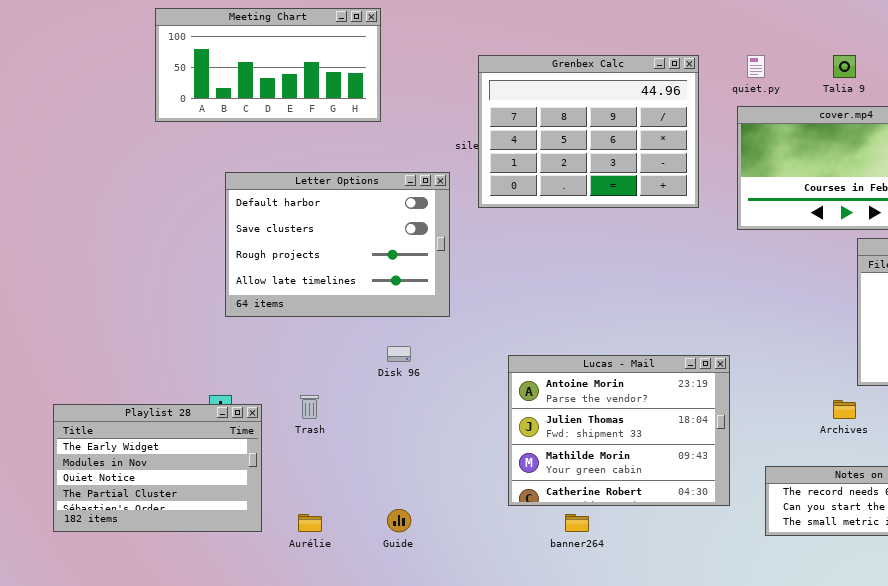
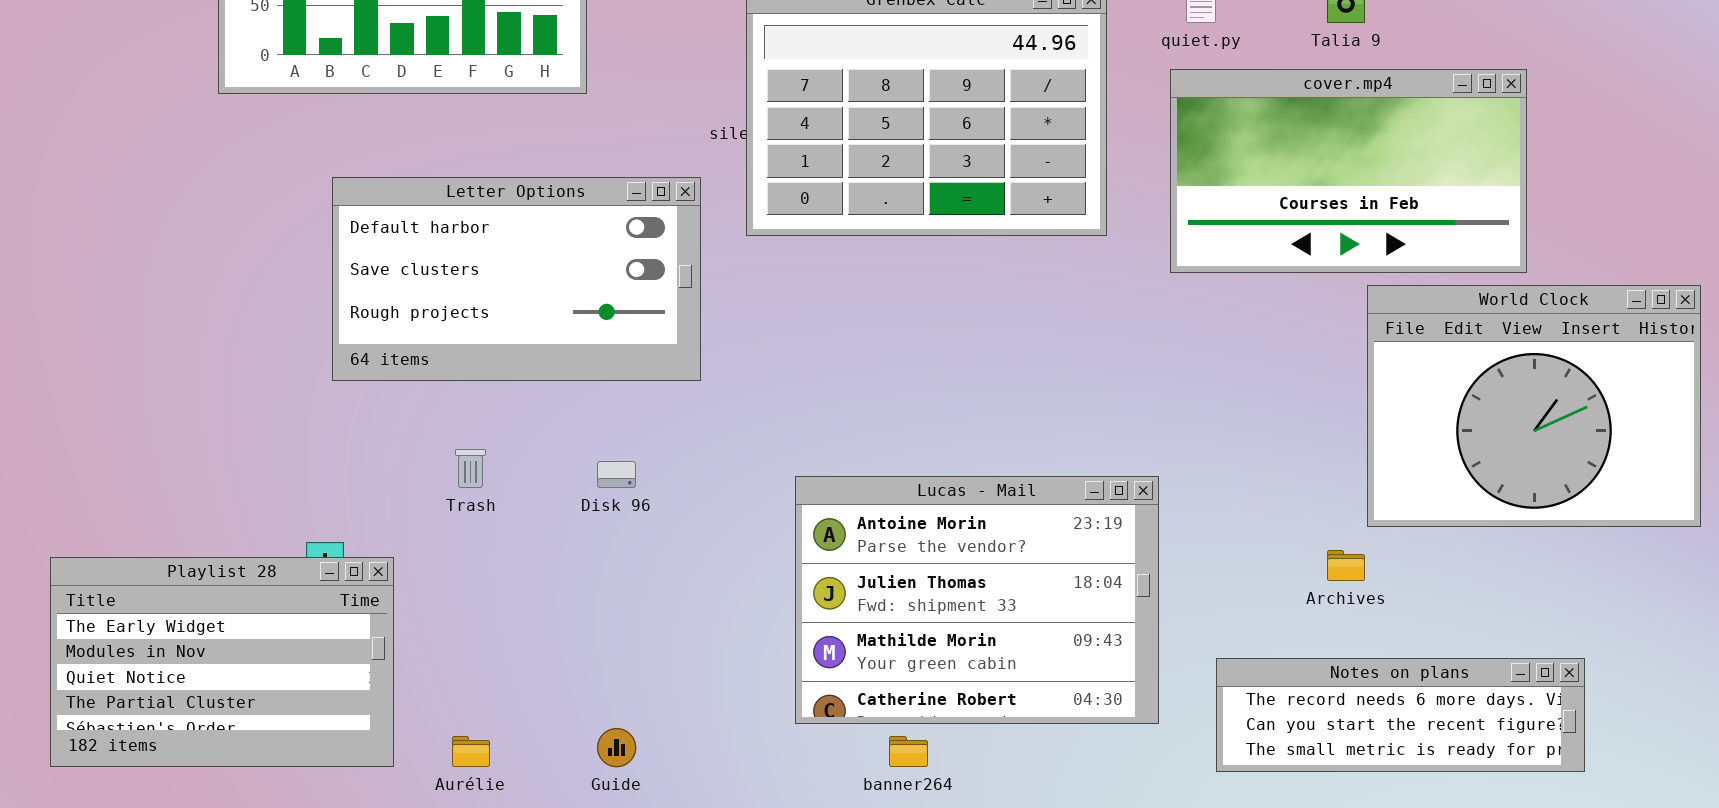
Letter Options: [225,172,450,317] -> [332,177,701,381], resized
Trash: [300,395,319,419] -> [455,449,486,488], moved

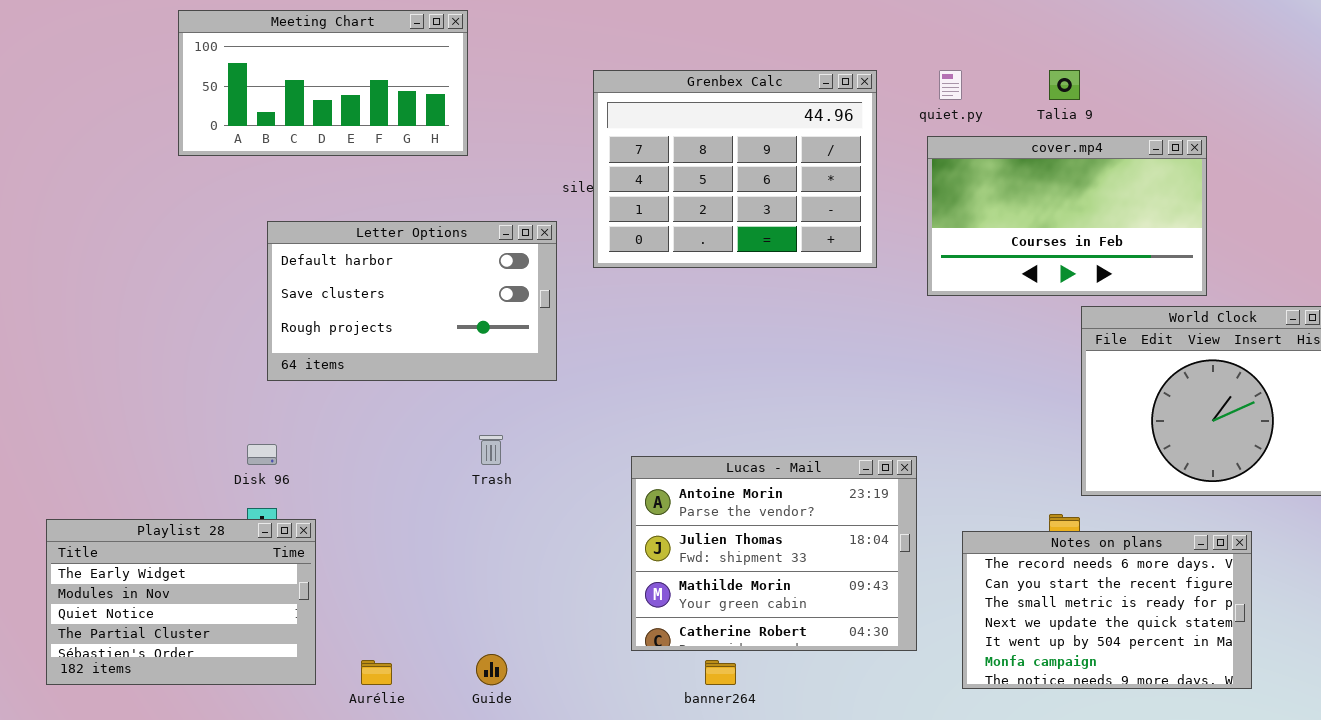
Trash: [455,449,486,488] -> [479,435,503,465], moved
Disk 96: [597,461,636,488] -> [247,444,277,465], moved
Notes on plans: [1216,658,1585,772] -> [962,531,1252,689], resized

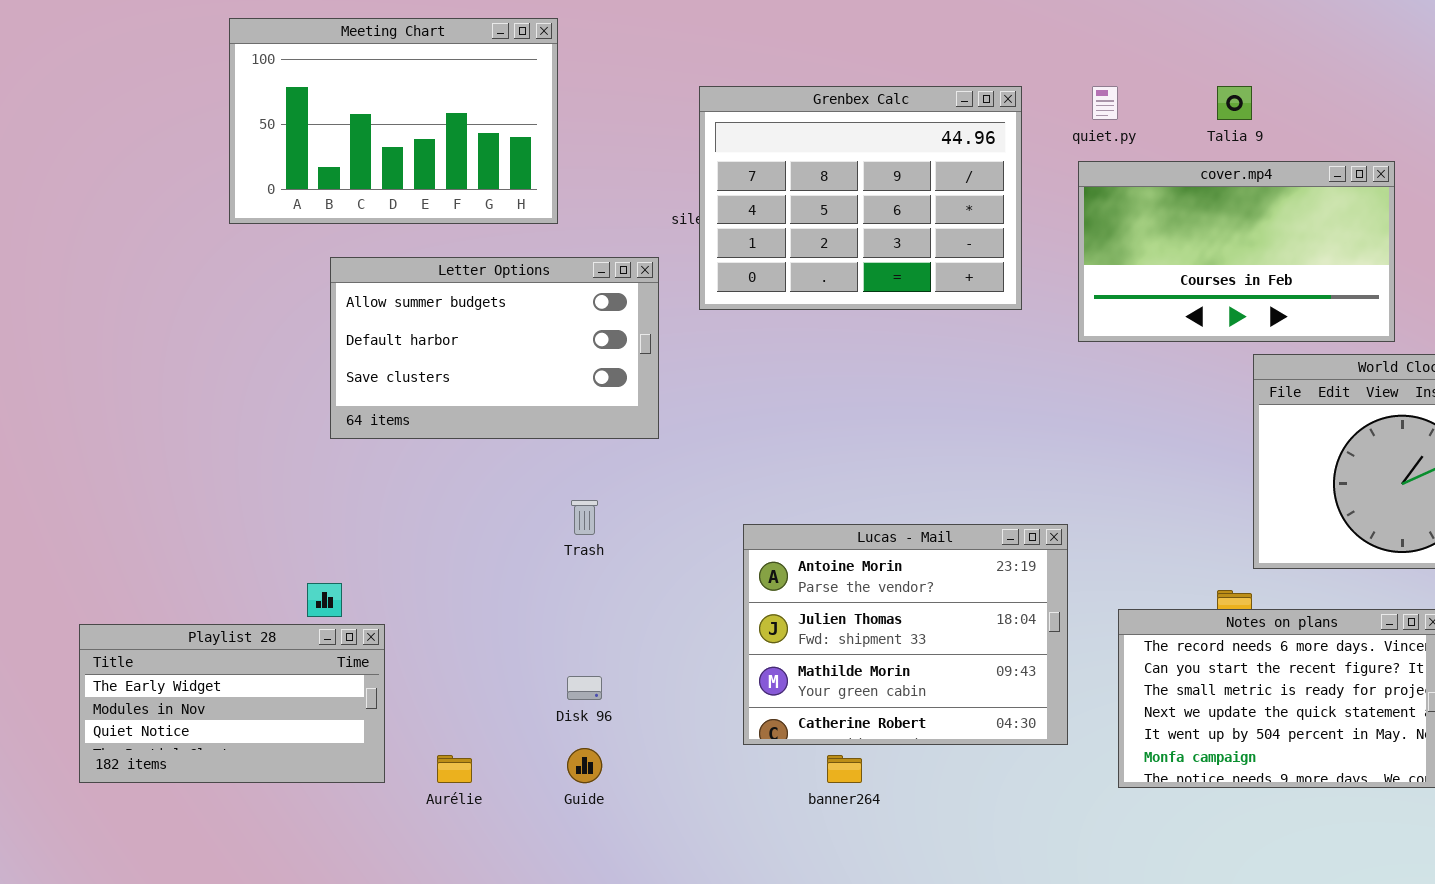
Meeting Chart: [178,10,468,156] -> [229,18,558,224], resized
Letter Options: [267,221,557,381] -> [330,257,659,439], scrolled up 1 row
Disk 96: [247,444,277,465] -> [567,676,602,700], moved
Playlist 28: [46,519,316,685] -> [79,624,385,783], resized

